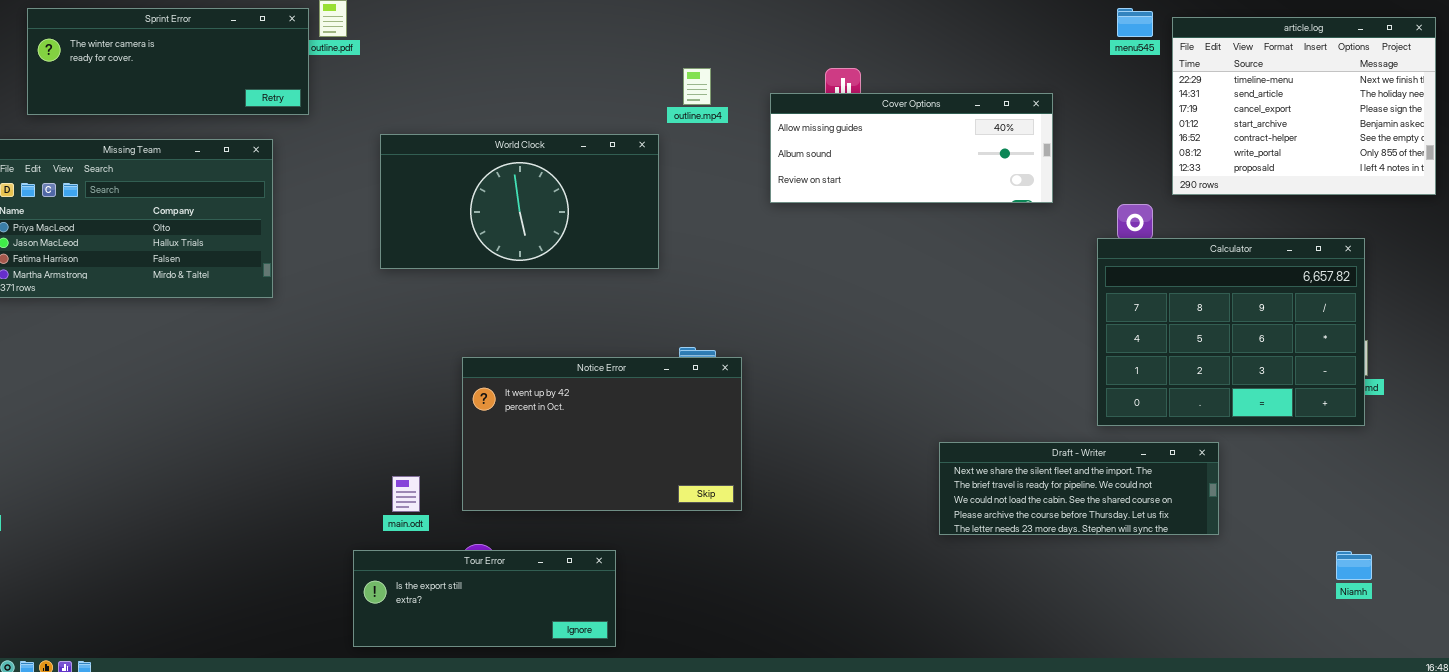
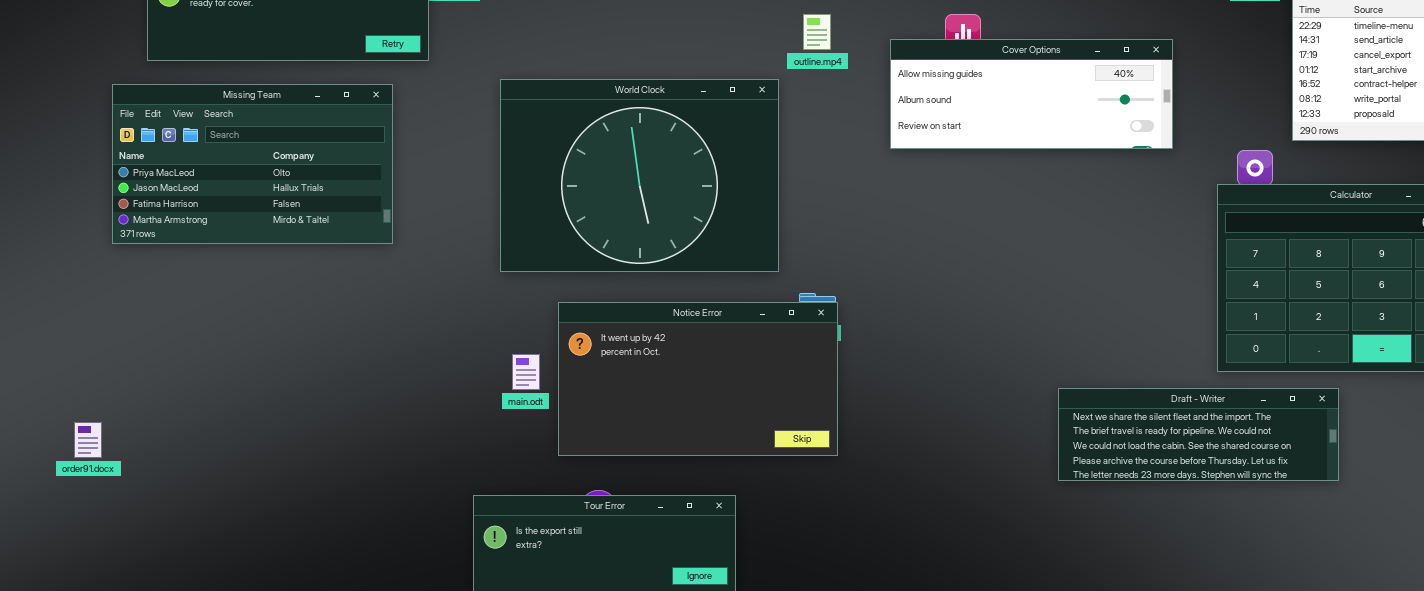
World Clock: [380,134,659,269] -> [500,79,779,272], resized
Notice Error: [462,357,742,511] -> [558,302,838,456], moved
main.odt: [392,476,420,512] -> [512,354,540,390], moved

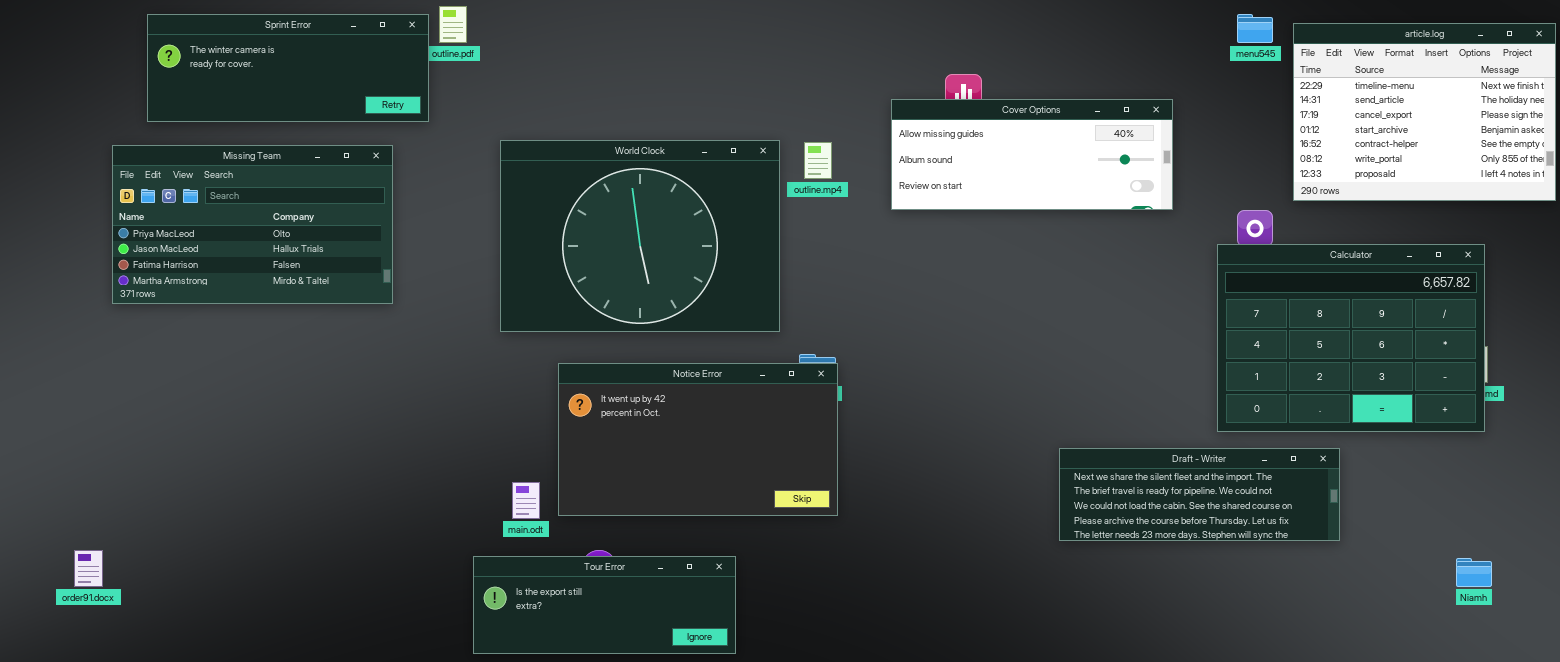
outline.mp4: [803,14,831,50] -> [804,142,832,179], moved
main.odt: [512,354,540,390] -> [512,482,540,519], moved
order91.docx: [74,422,102,458] -> [74,550,103,587], moved

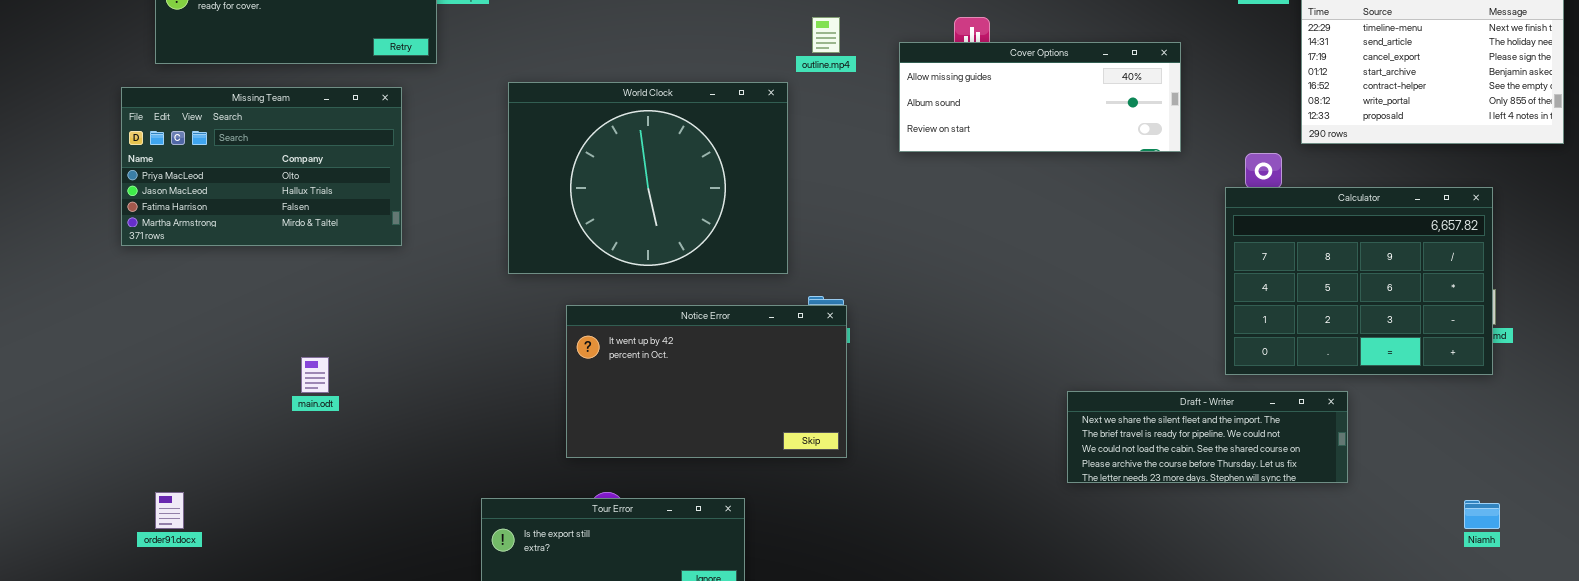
outline.mp4: [804,142,832,179] -> [812,17,840,53], moved
main.odt: [512,482,540,519] -> [301,357,329,393], moved
order91.docx: [74,550,103,587] -> [155,492,184,529], moved

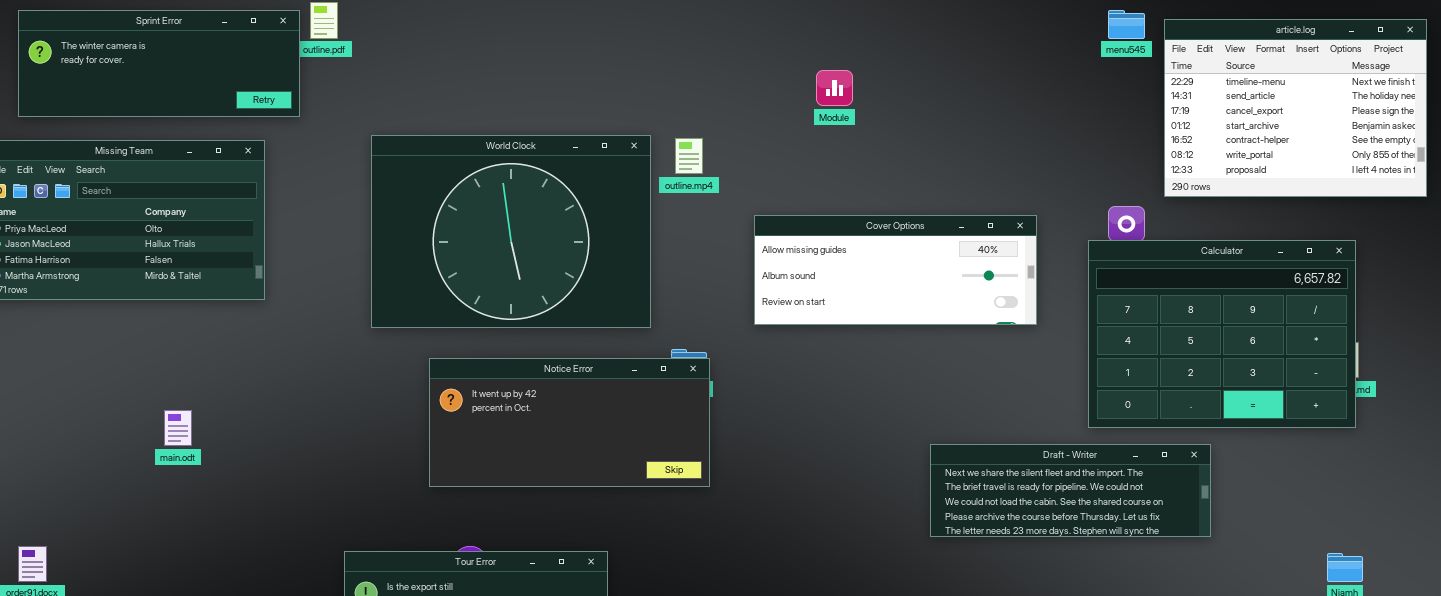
outline.mp4: [812,17,840,53] -> [675,138,703,174], moved
Cover Options: [899,42,1181,152] -> [754,215,1037,325], moved
Notice Error: [566,305,847,458] -> [429,358,710,487], resized

